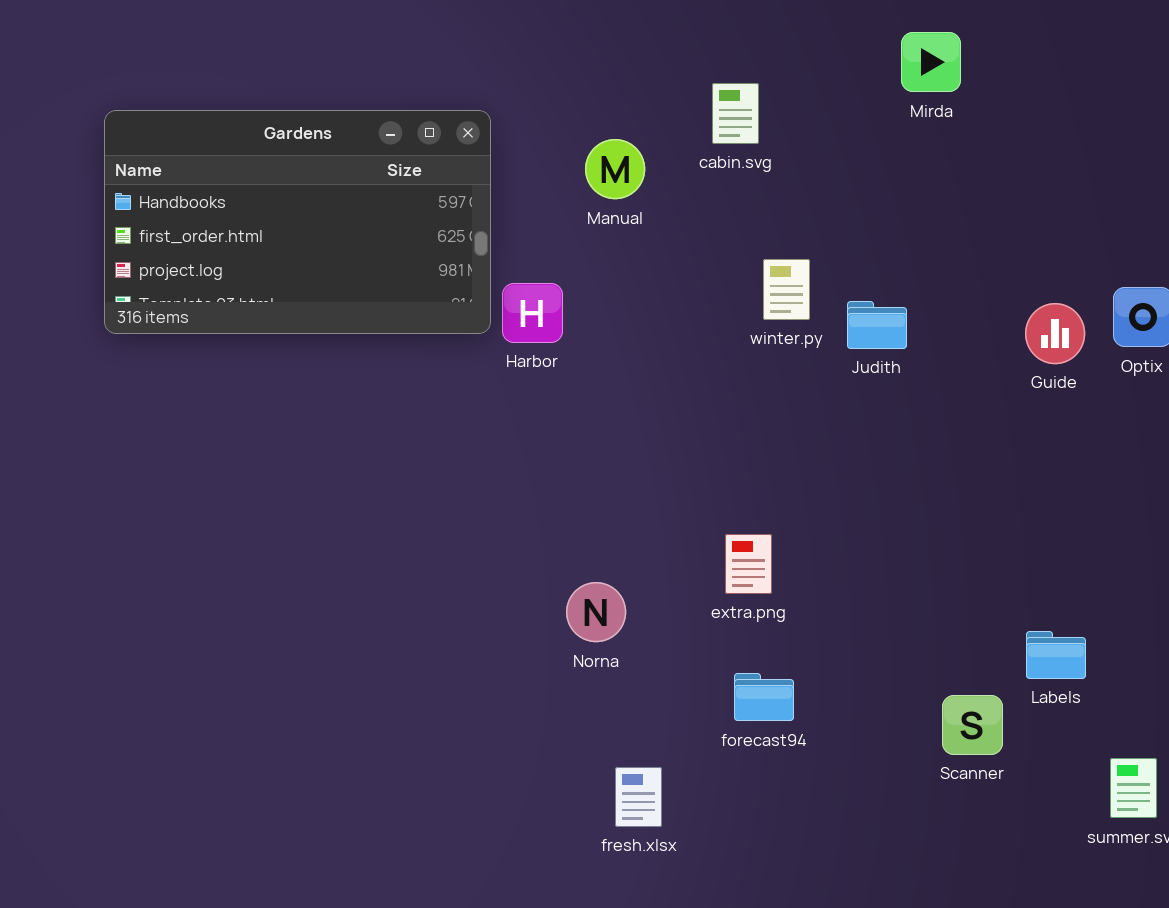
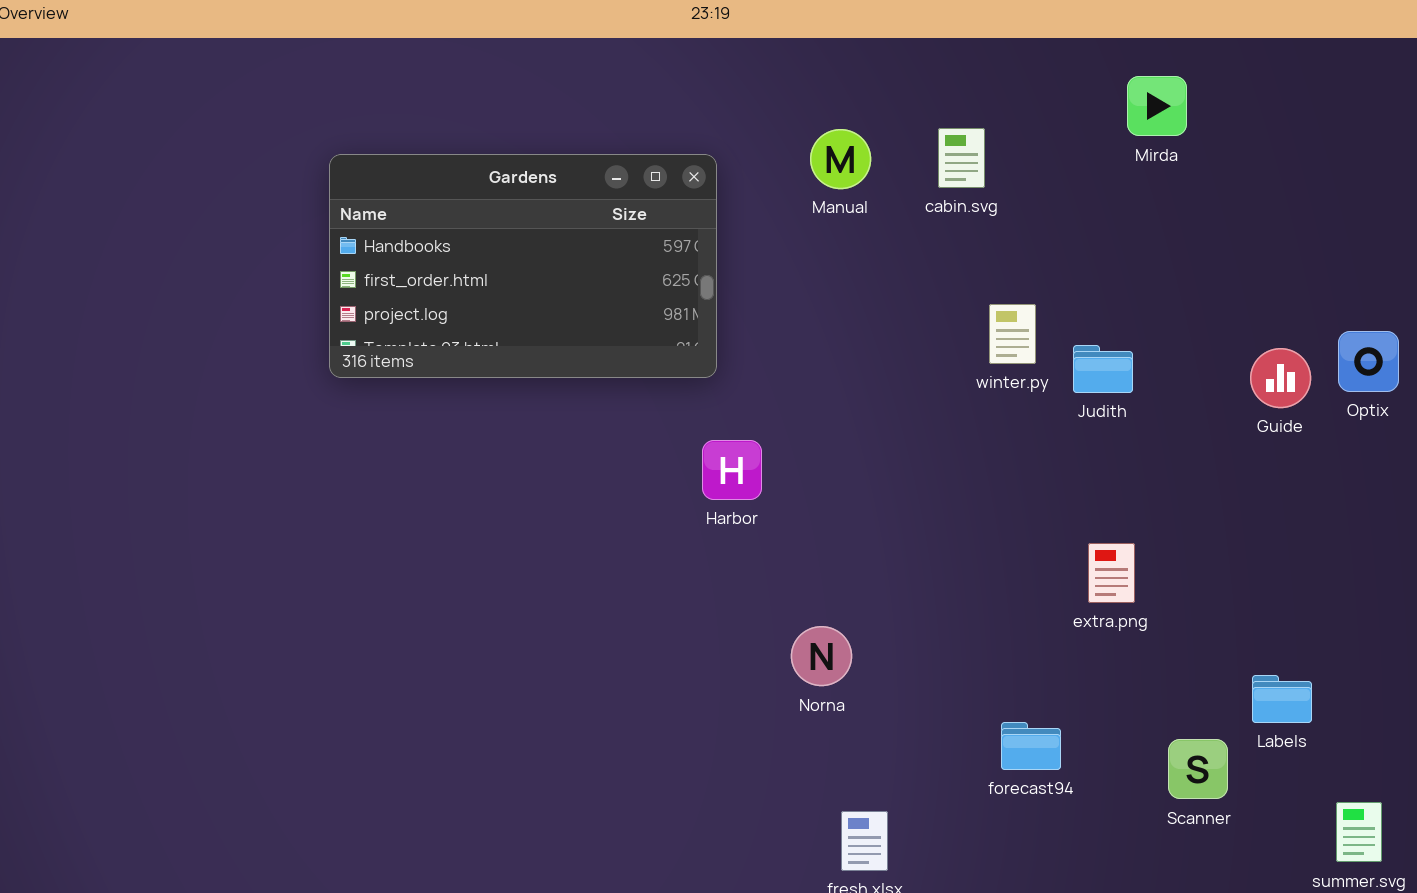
Manual: [585,139,645,199] -> [810,129,871,189], moved
Harbor: [502,283,563,343] -> [702,440,762,500], moved
extra.png: [725,534,772,594] -> [1088,543,1135,603], moved
forecast94: [734,673,794,721] -> [1001,722,1061,770], moved

